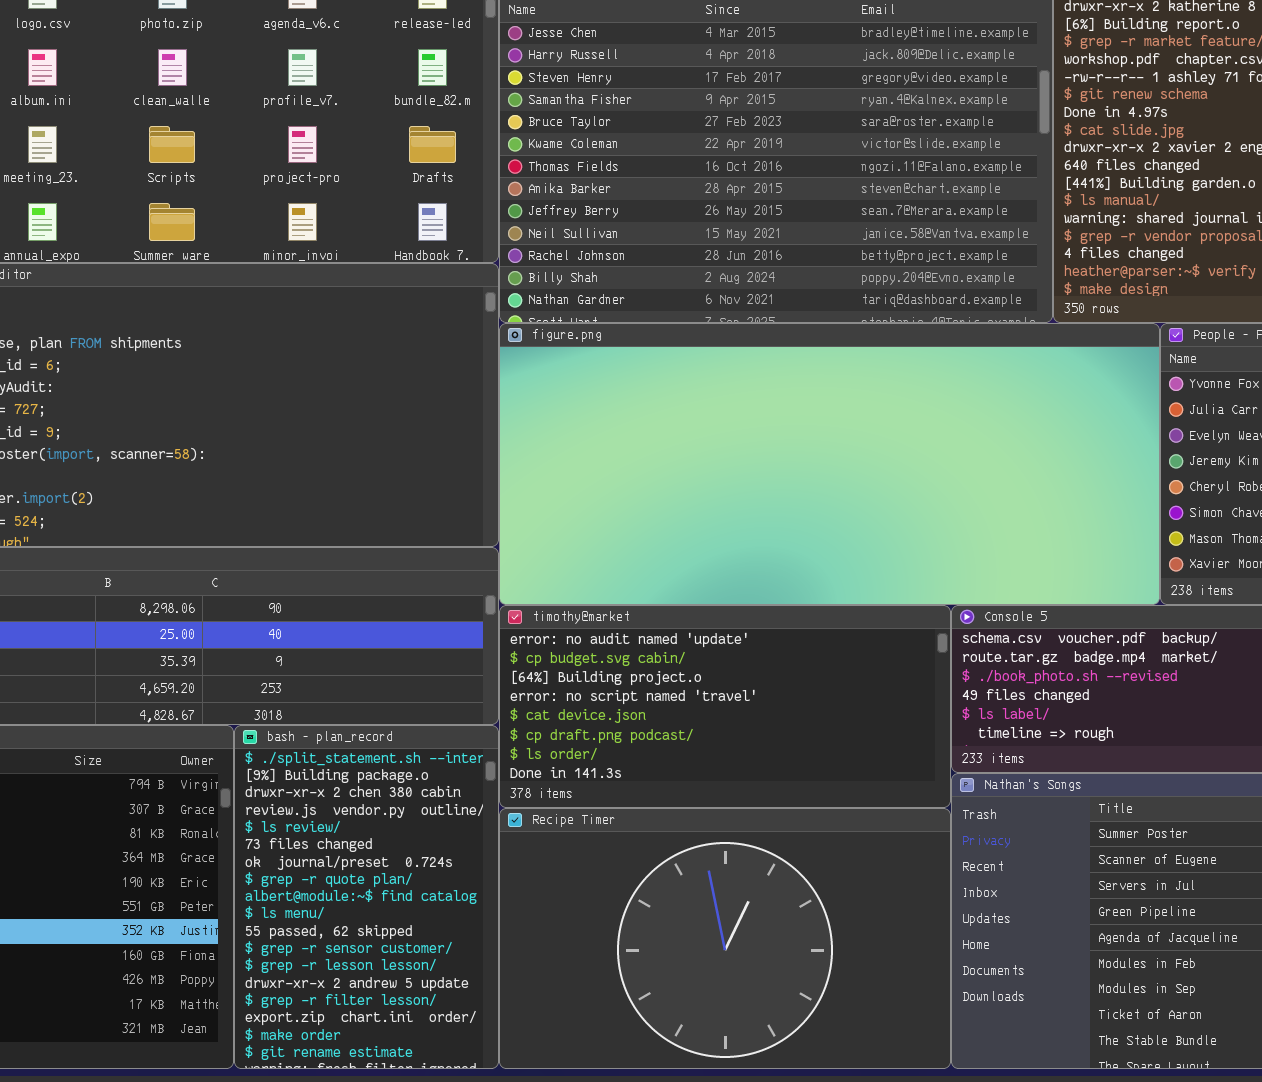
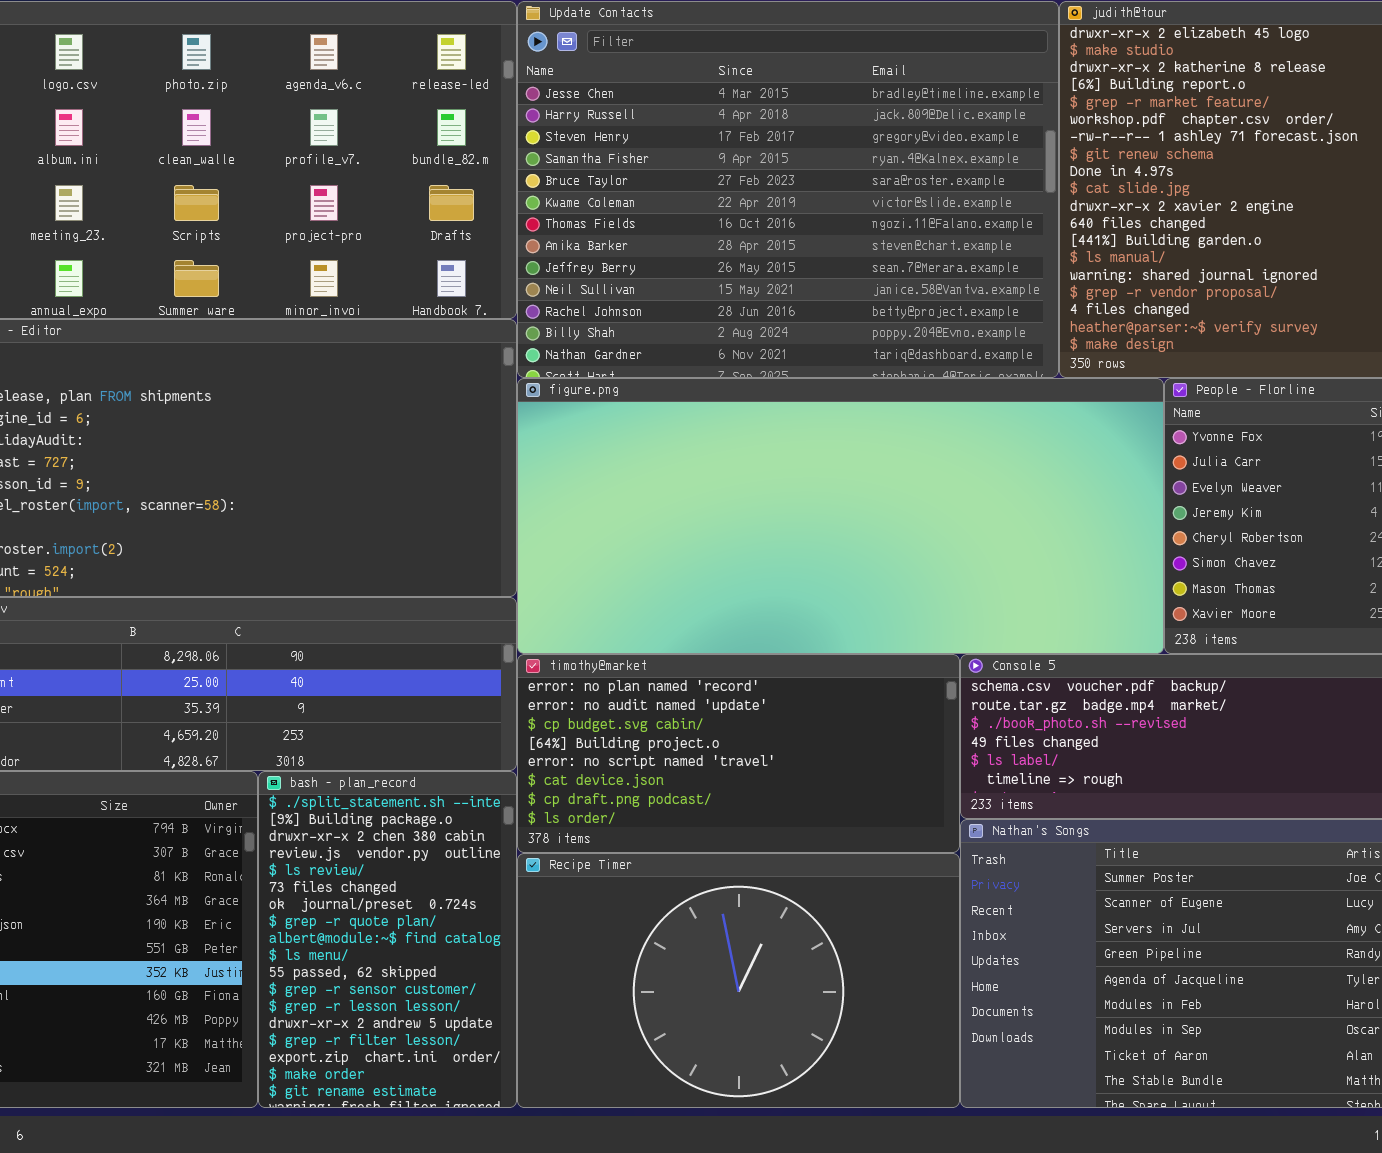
timothy@market: [499,605,951,808] -> [517,654,960,853], scrolled up 1 row

